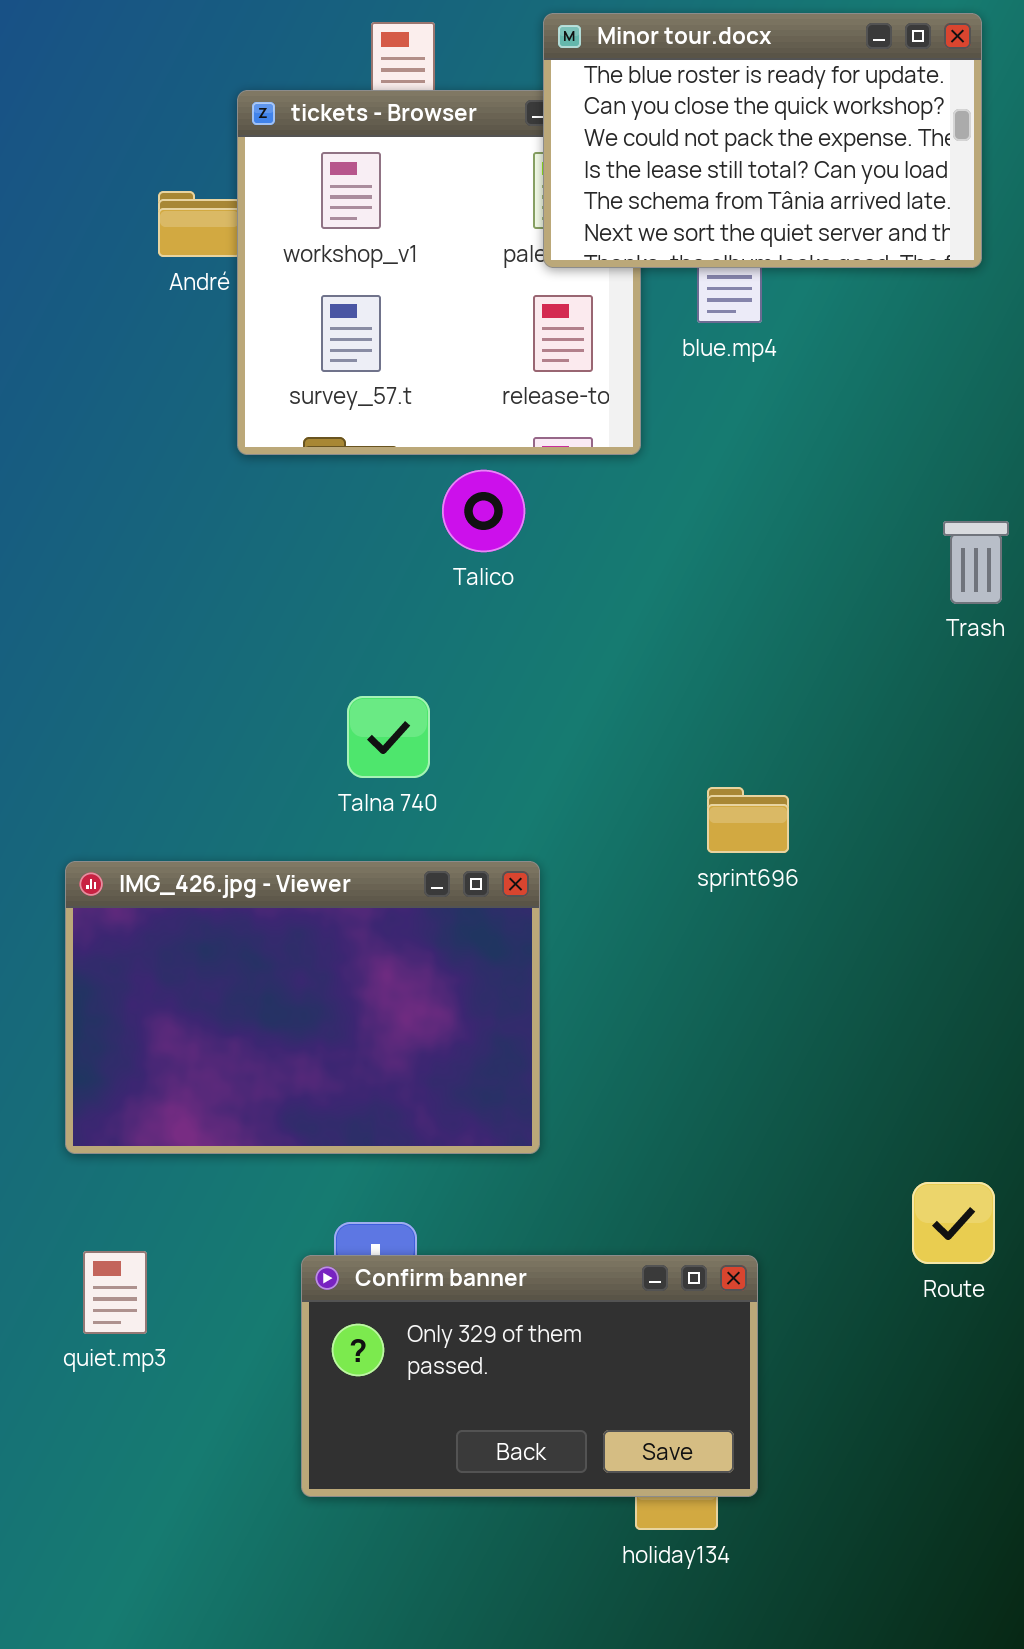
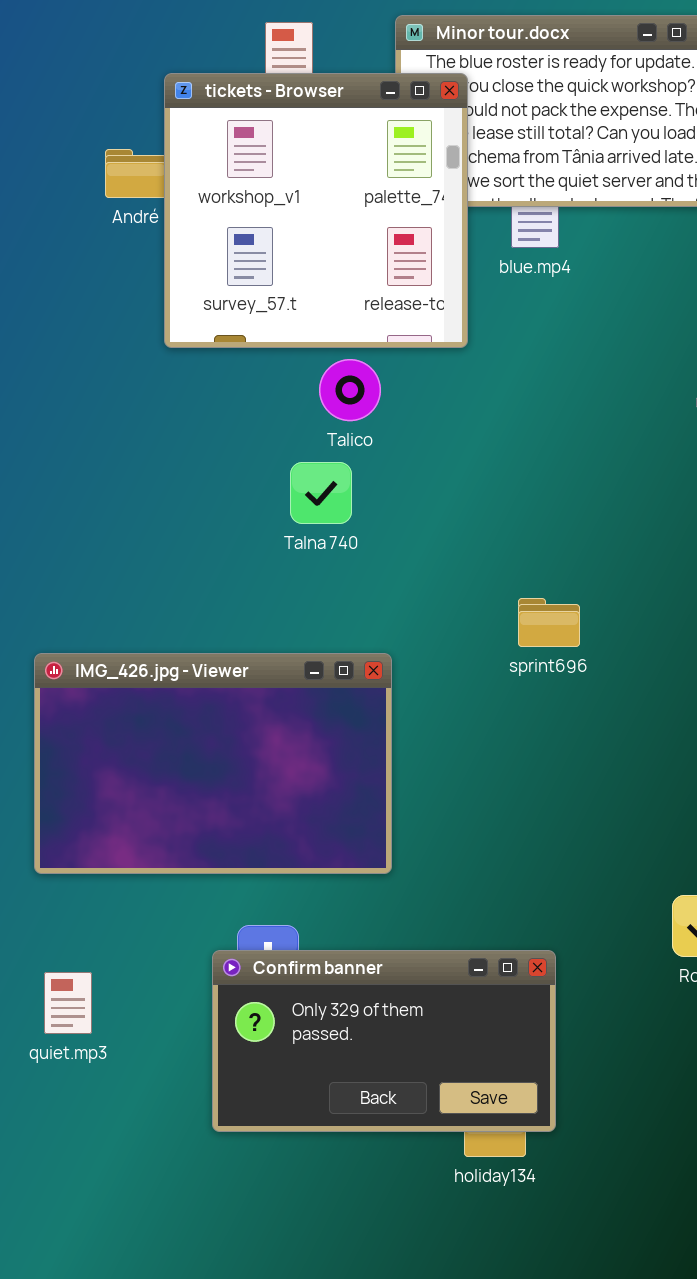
tickets - Browser: [237,90,641,455] -> [164,73,468,348], raised
Talna 740: [347,696,430,778] -> [290,462,352,524], moved
quiet.mp3: [83,1251,147,1334] -> [44,972,92,1034], moved

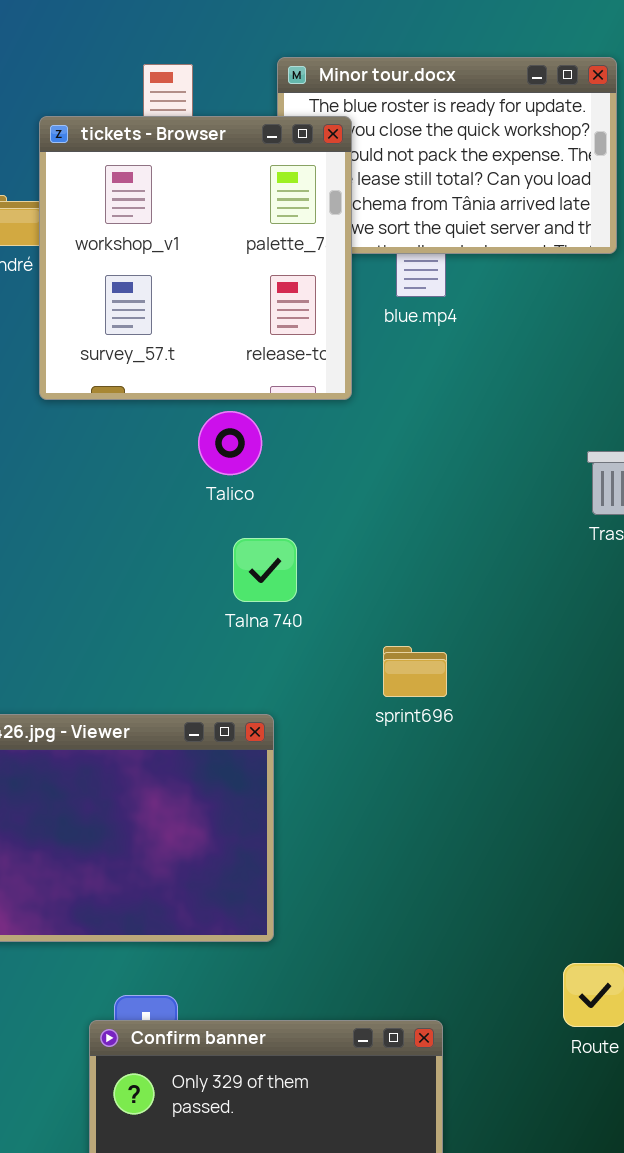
Talna 740: [290,462,352,524] -> [233,538,297,602], moved
sprint696: [518,598,580,647] -> [383,646,447,697], moved

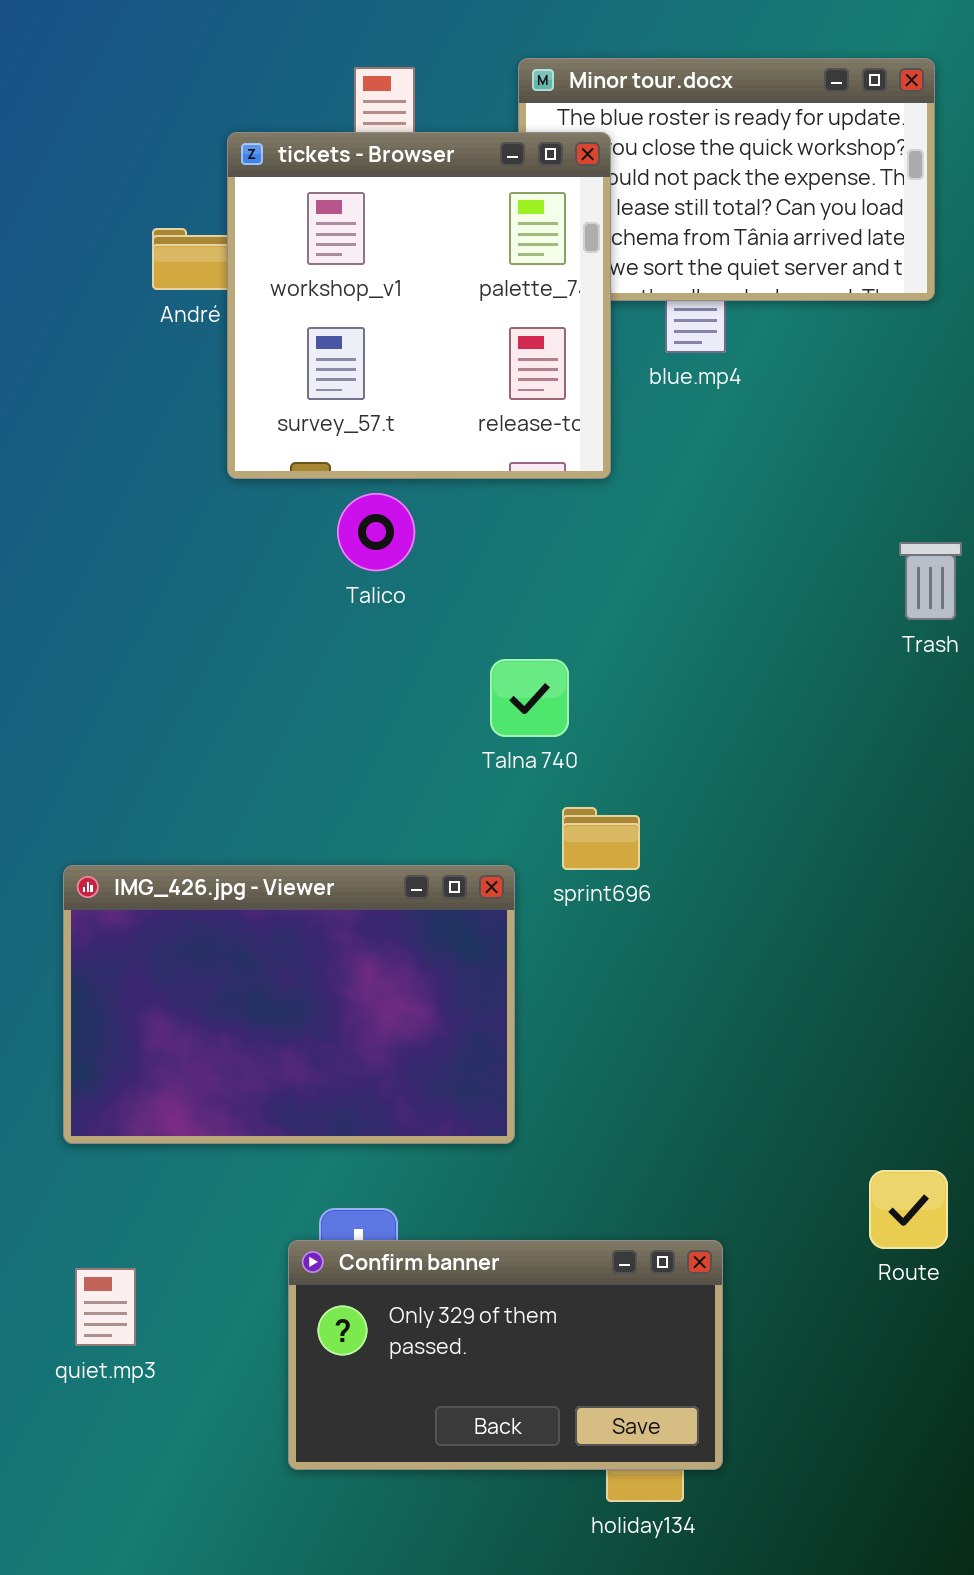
Talico: [198,411,262,475] -> [337,493,415,571], moved
Talna 740: [233,538,297,602] -> [490,659,569,737], moved
sprint696: [383,646,447,697] -> [562,807,640,870], moved

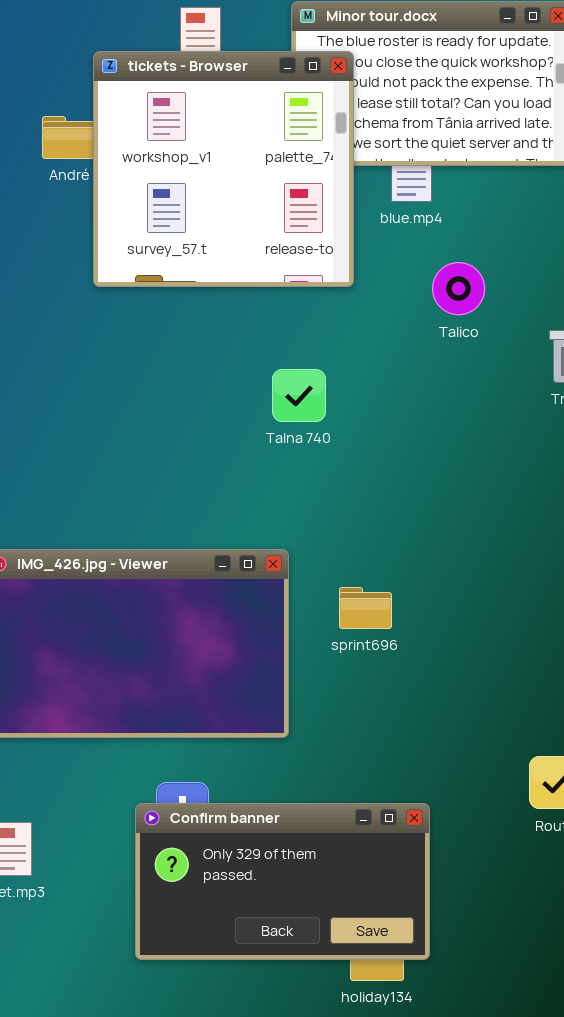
Talico: [337,493,415,571] -> [432,262,485,315], moved
Talna 740: [490,659,569,737] -> [272,369,326,422], moved
sprint696: [562,807,640,870] -> [339,587,392,629], moved

